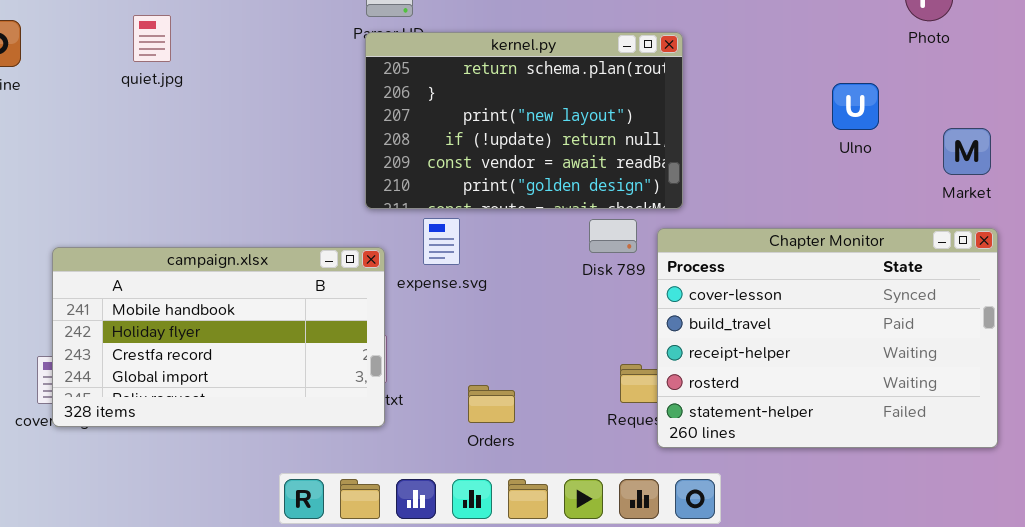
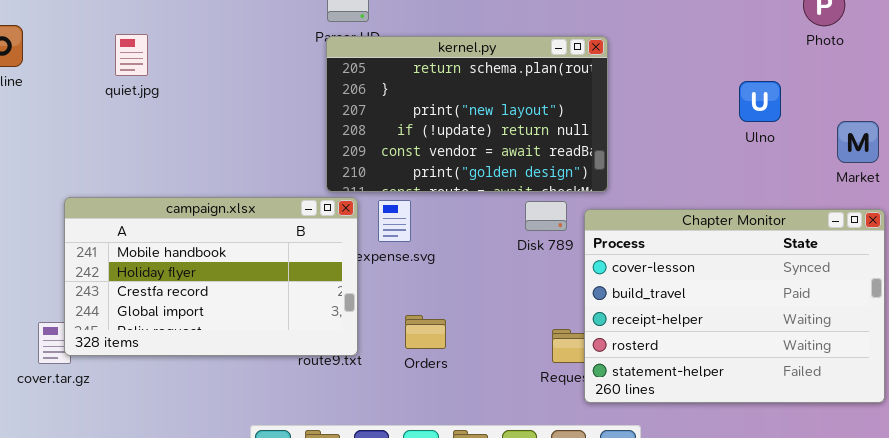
quiet.jpg: [133,15,171,62] -> [115,34,148,76], moved
campaign.xlsx: [52,247,385,427] -> [64,197,358,356], moved
Orders: [468,385,515,423] -> [405,315,446,349], moved

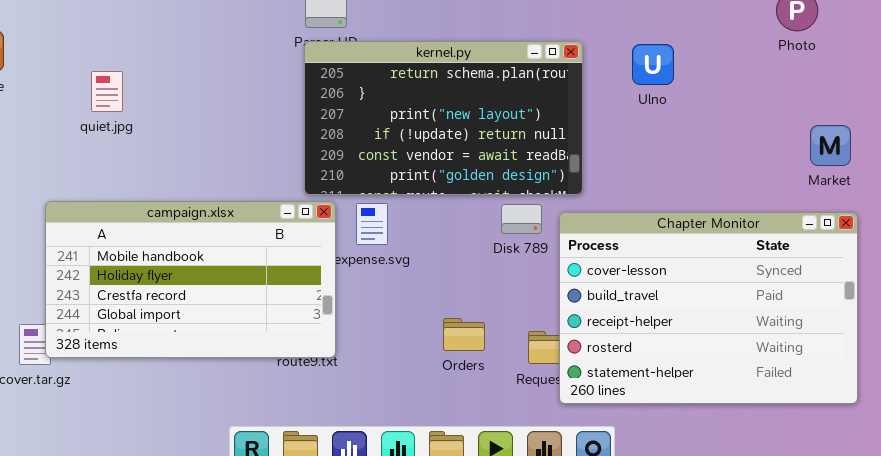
quiet.jpg: [115,34,148,76] -> [91,71,123,112], moved
Ulno: [739,81,781,122] -> [632,44,674,85], moved
Orders: [405,315,446,349] -> [443,318,485,351], moved

